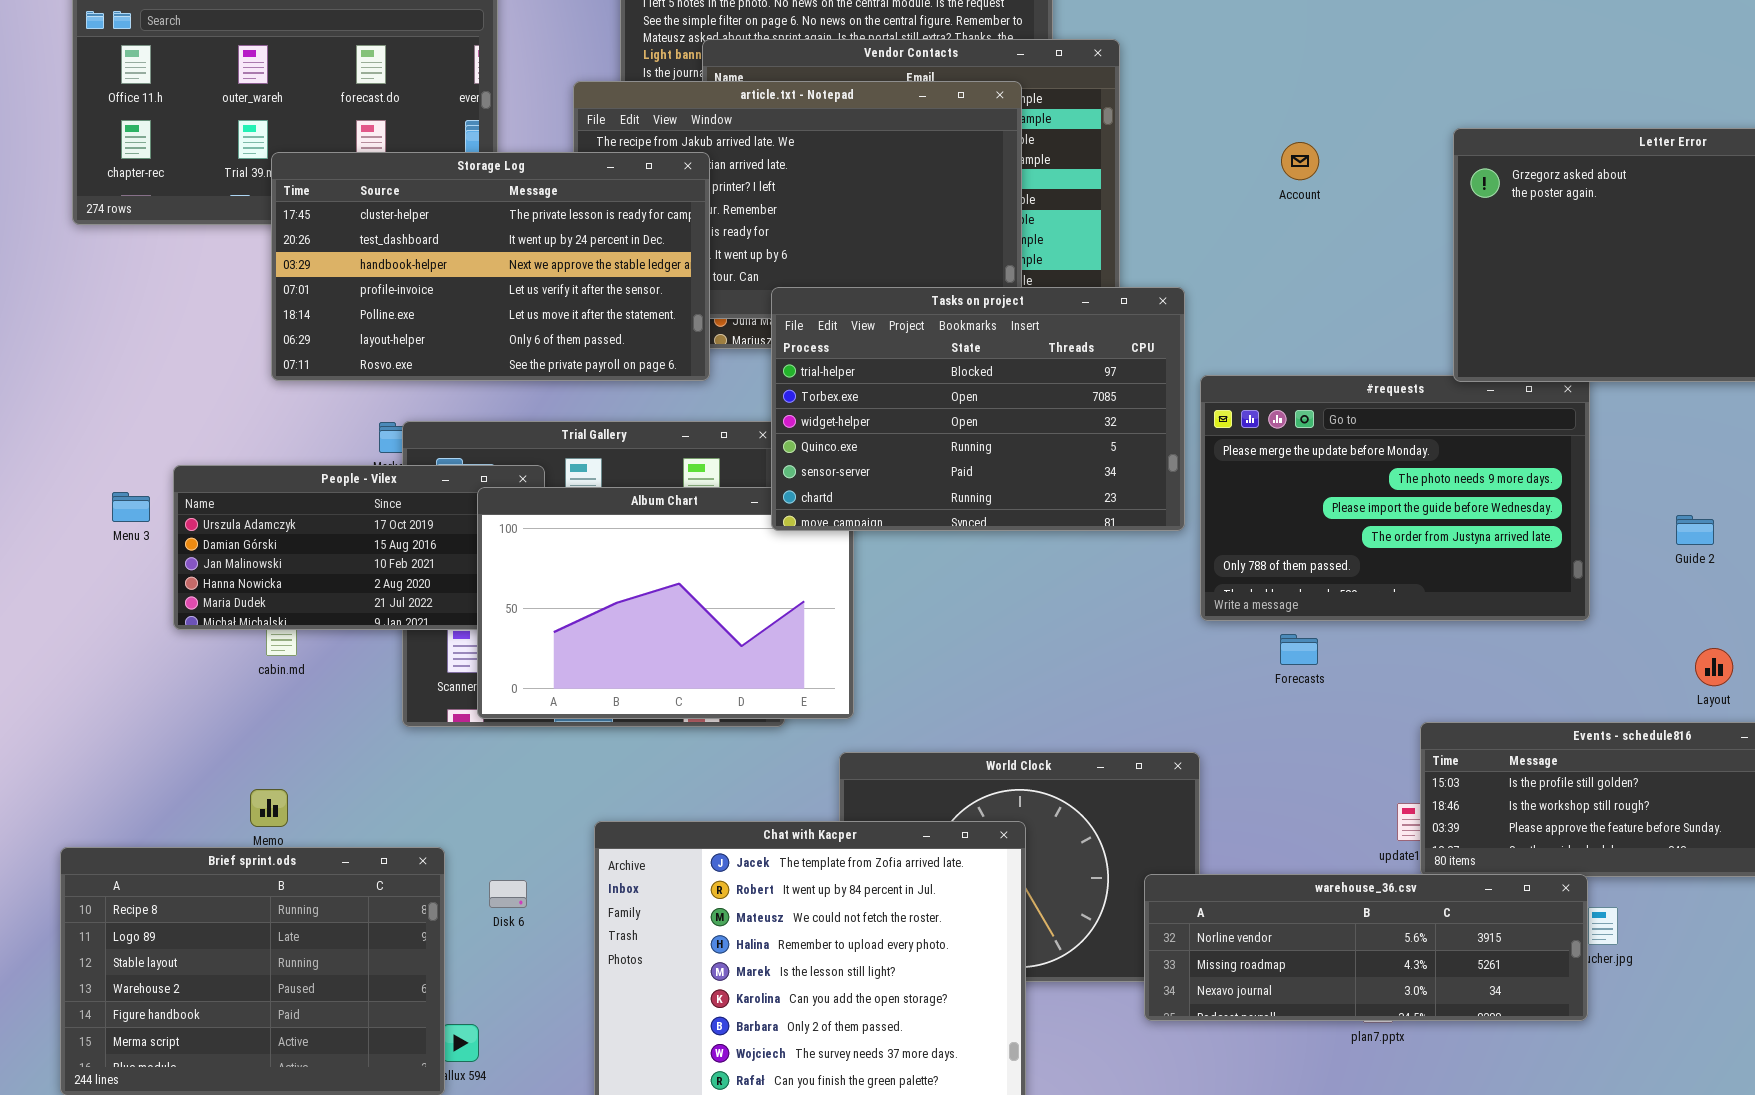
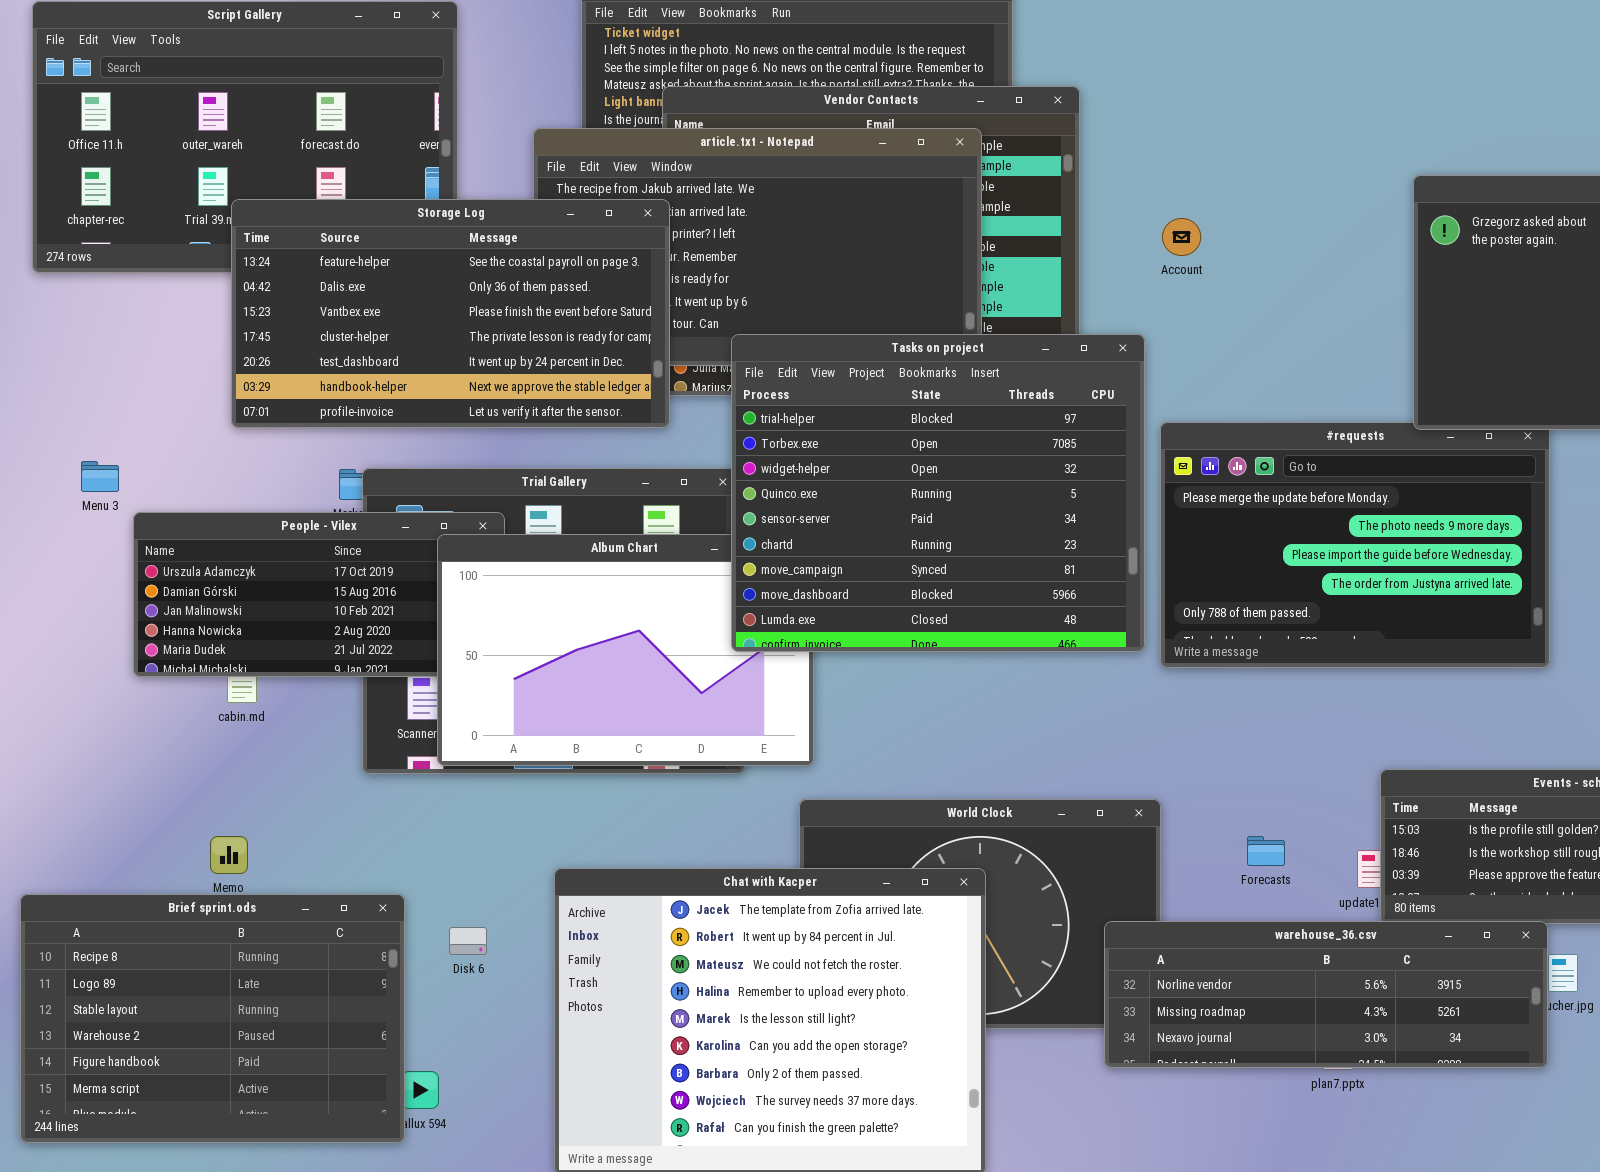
Account: [1281,142,1319,180] -> [1162,218,1201,256], moved
Storage Log: [271,152,710,381] -> [231,199,670,428], scrolled up 3 rows
Tasks on project: [771,287,1185,531] -> [731,334,1145,652], resized
Menu 3: [112,492,150,522] -> [81,461,119,492], moved
Forecasts: [1280,634,1318,665] -> [1247,836,1285,866], moved

